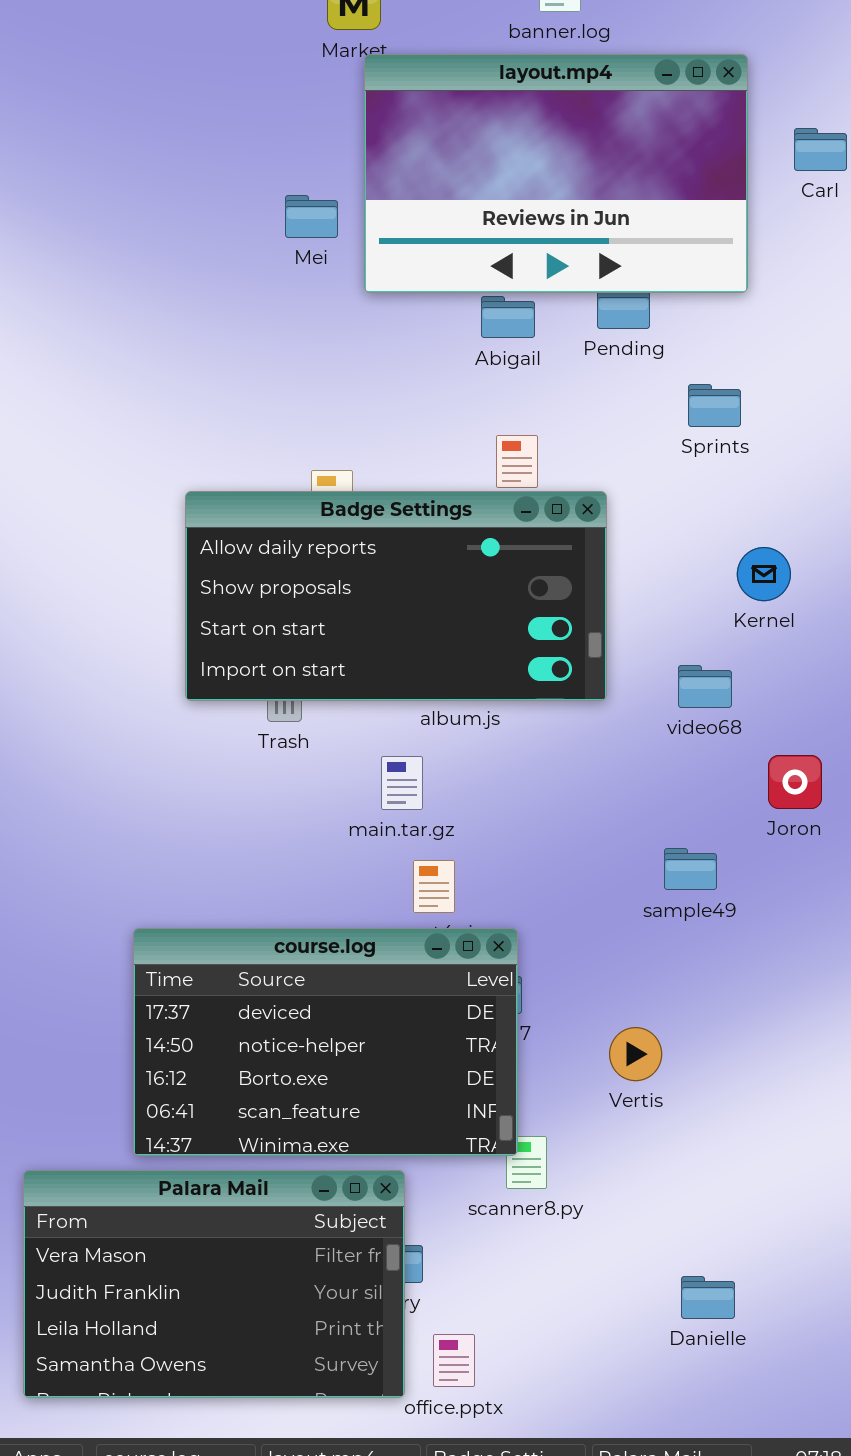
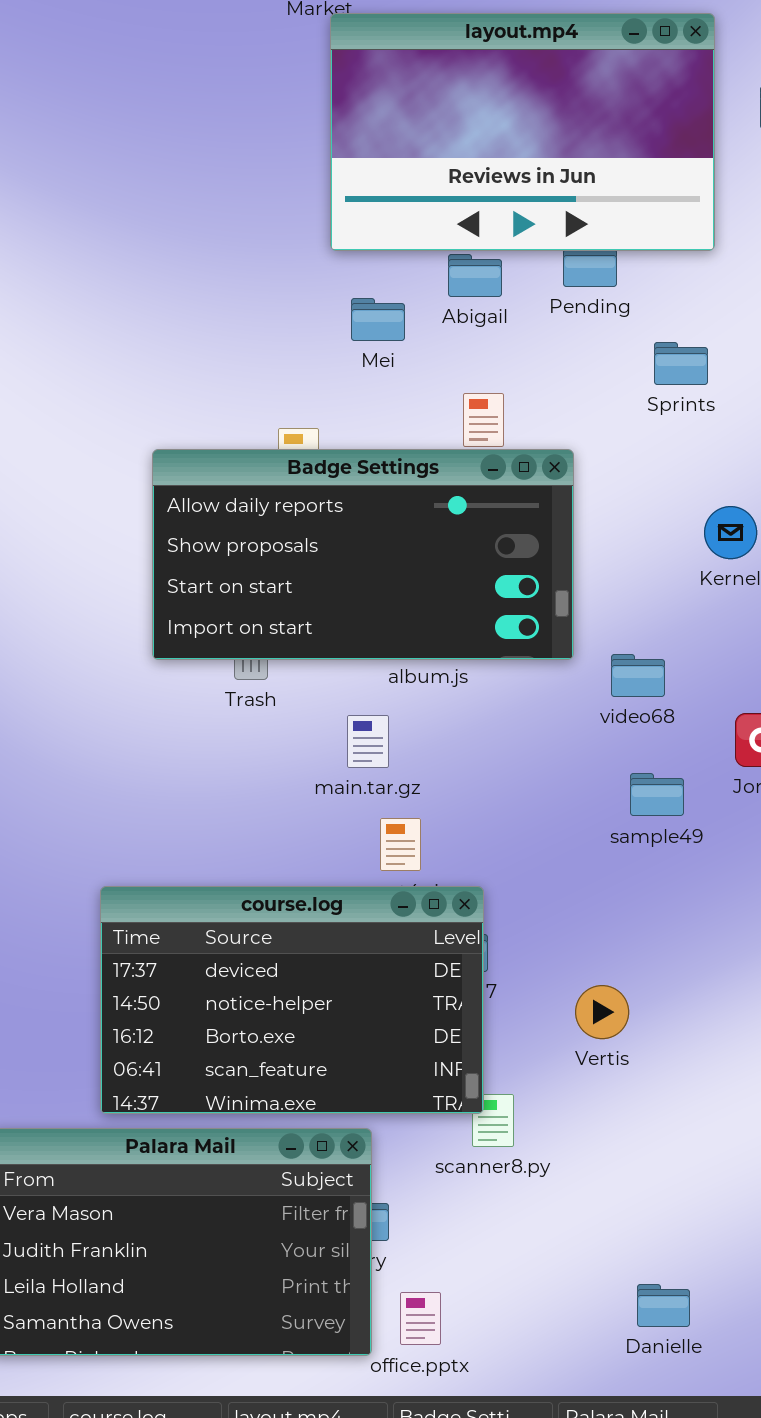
Mei: [285,195,338,238] -> [351,298,405,341], moved
video68: [678,665,732,708] -> [611,654,665,697], moved
sample49: [664,848,717,890] -> [630,773,684,816], moved
Danielle: [681,1276,735,1319] -> [637,1284,690,1327], moved

